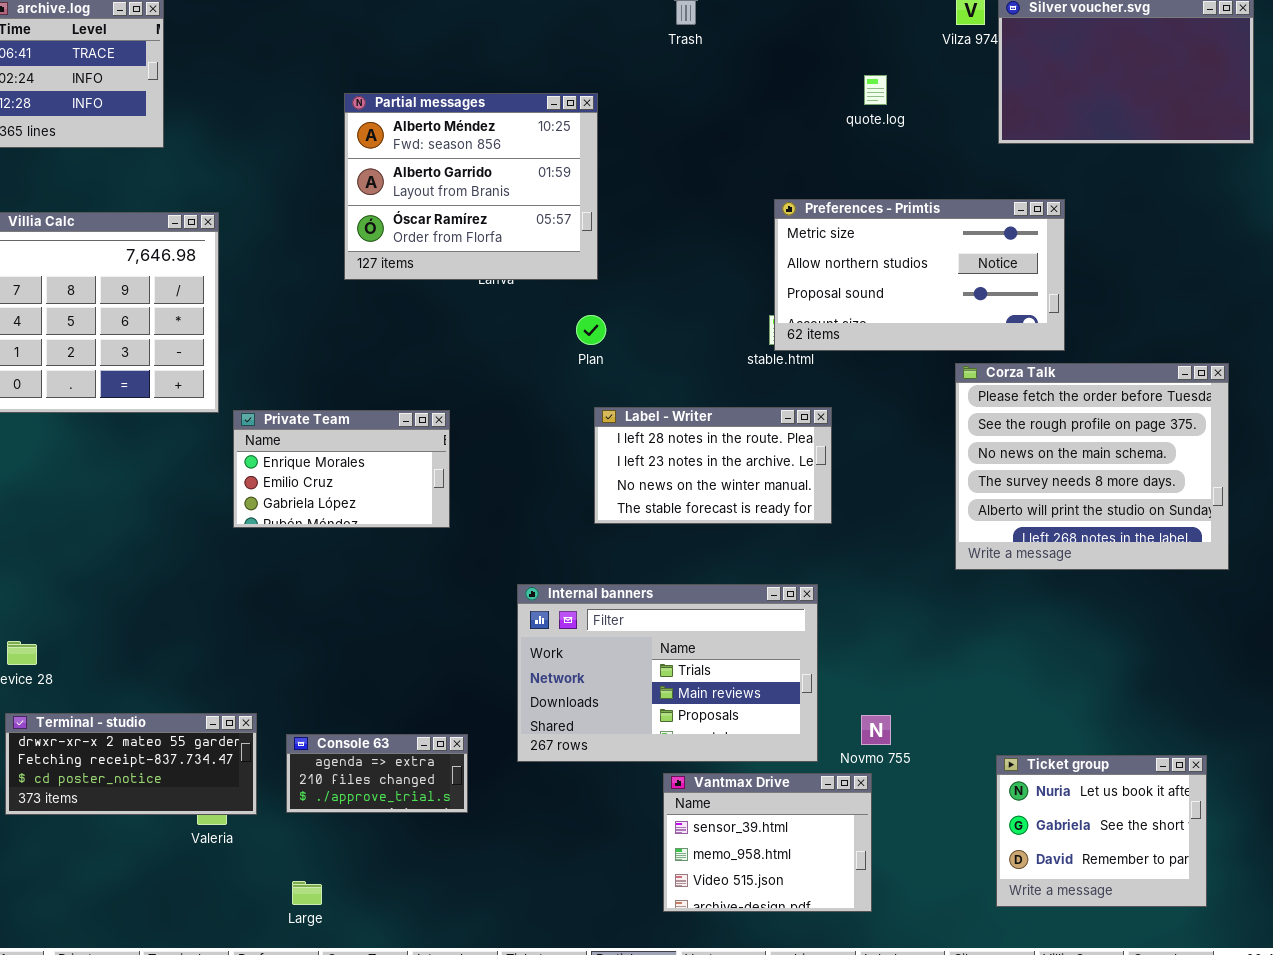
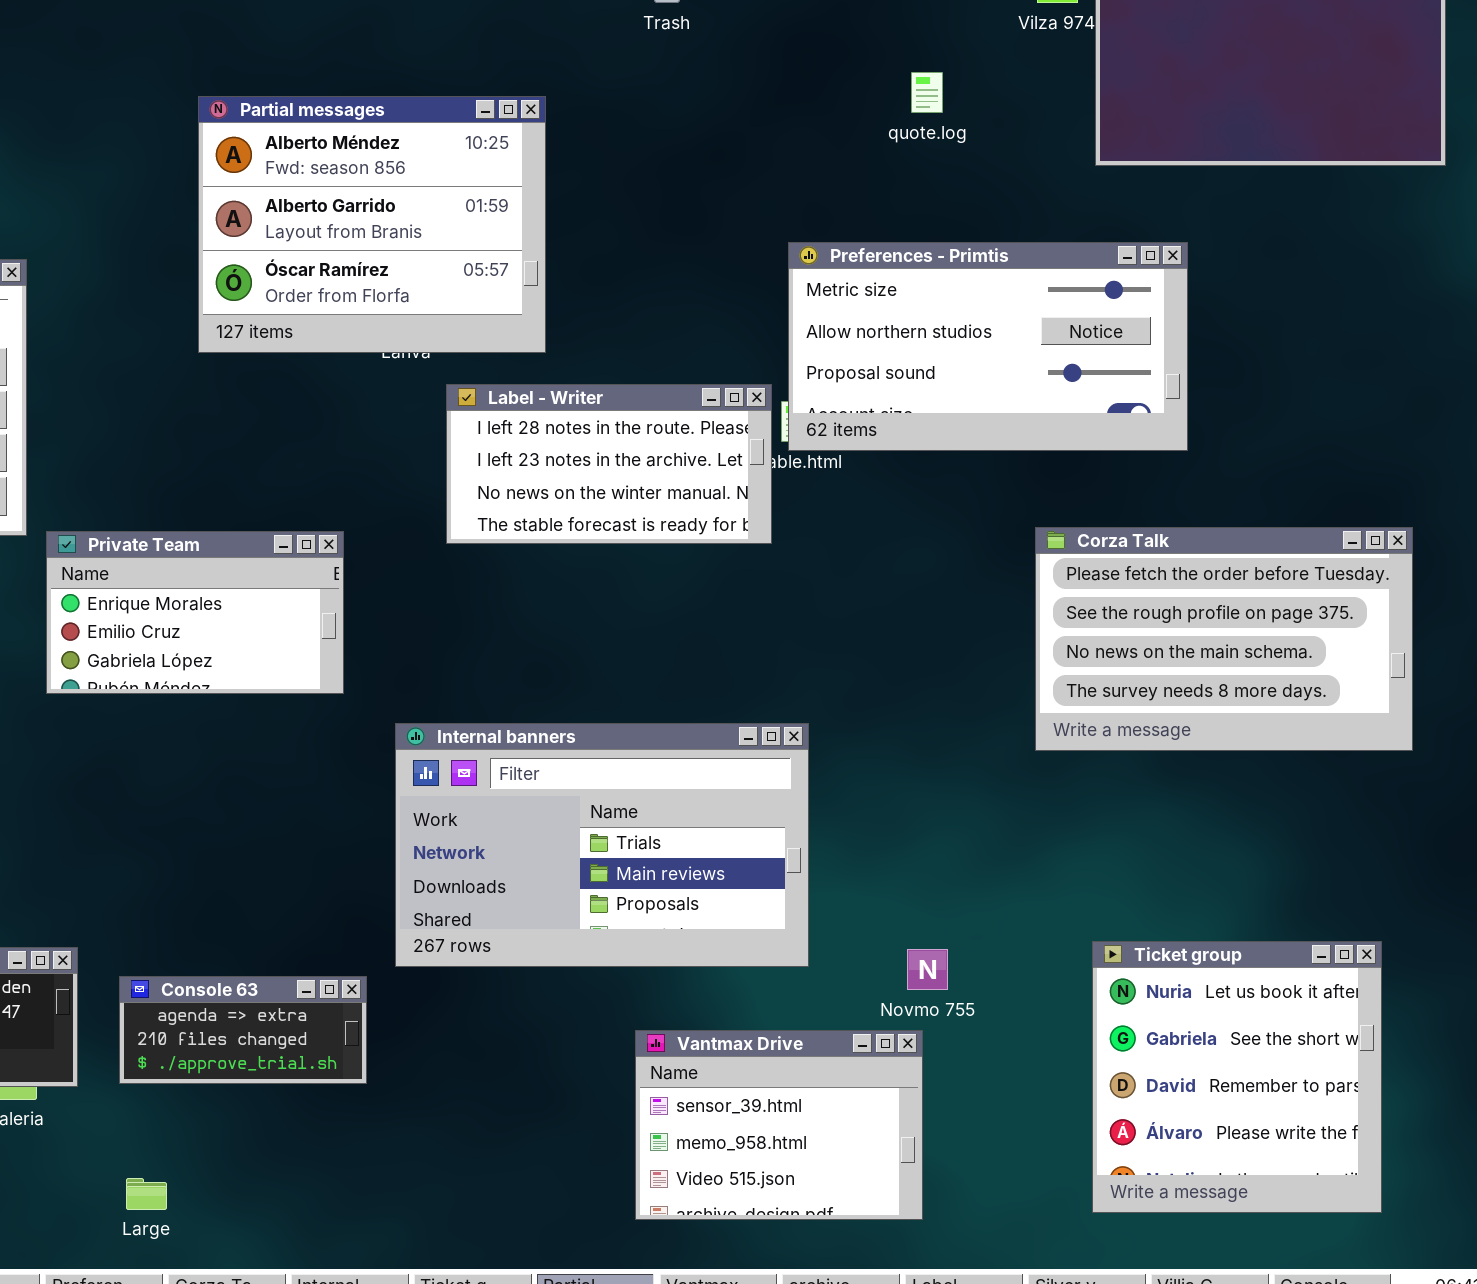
Corza Talk: [955,363,1229,570] -> [1035,527,1413,751], resized
Label - Writer: [594,407,832,524] -> [446,384,772,544], moved
Internal banners: [517,584,818,762] -> [395,723,809,967], moved
Ticket group: [996,755,1207,907] -> [1092,941,1382,1213], resized

